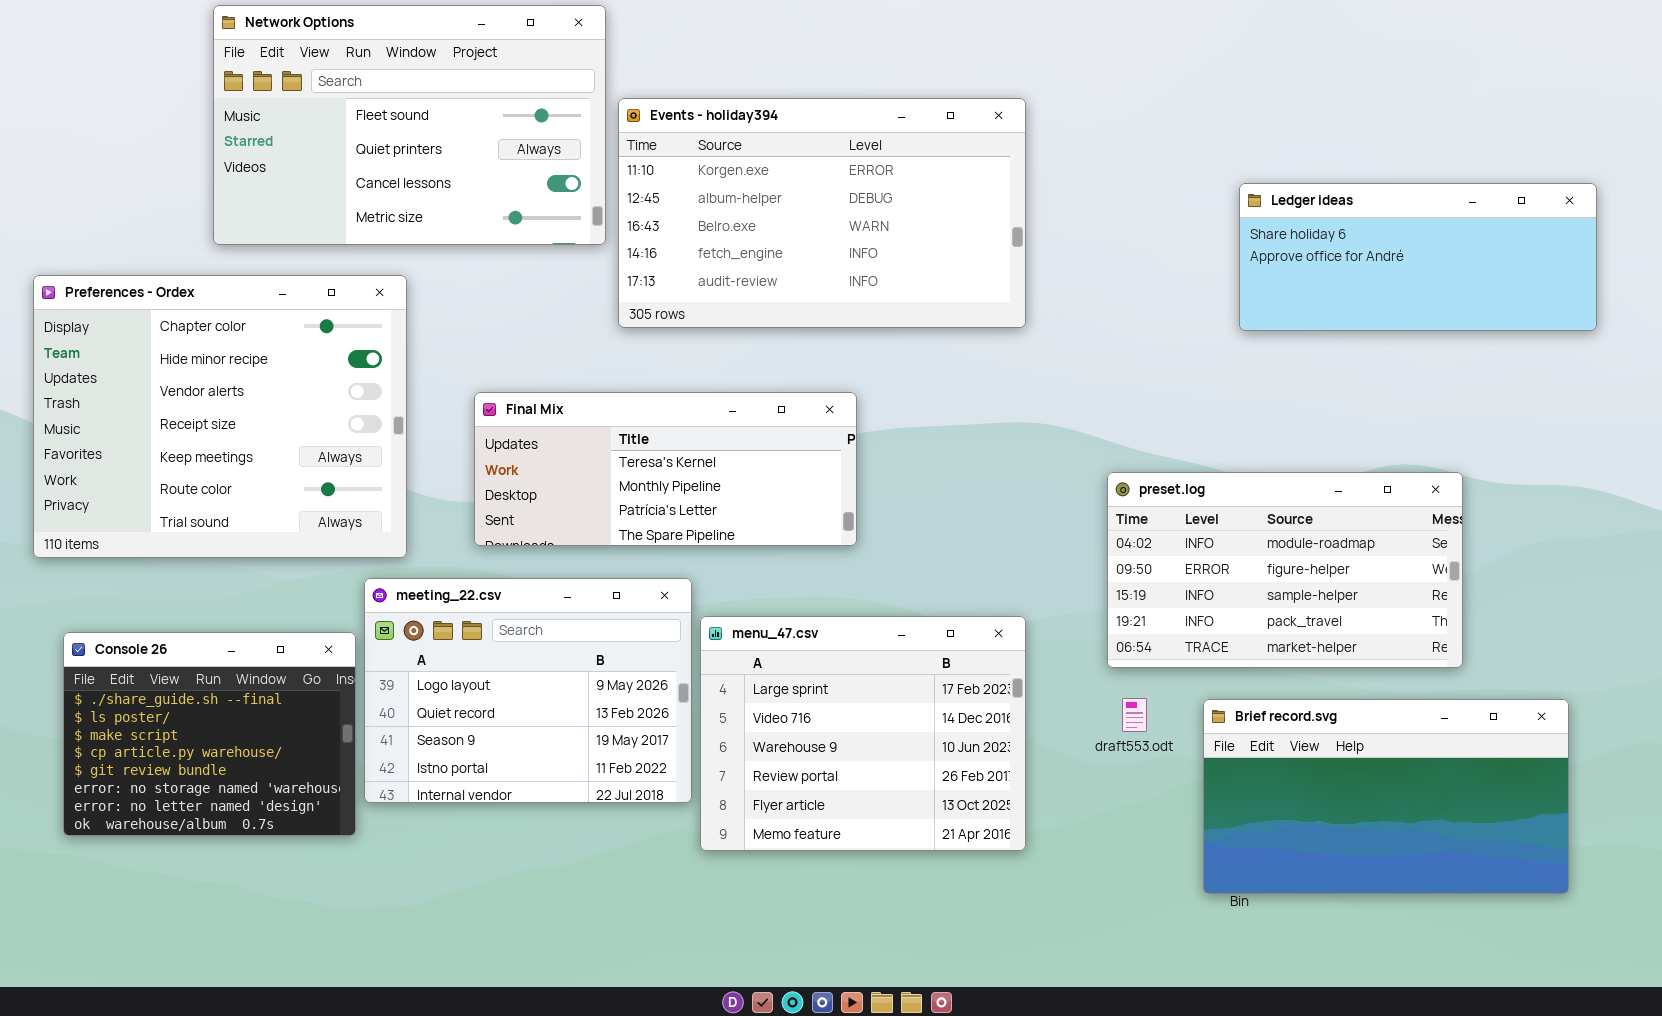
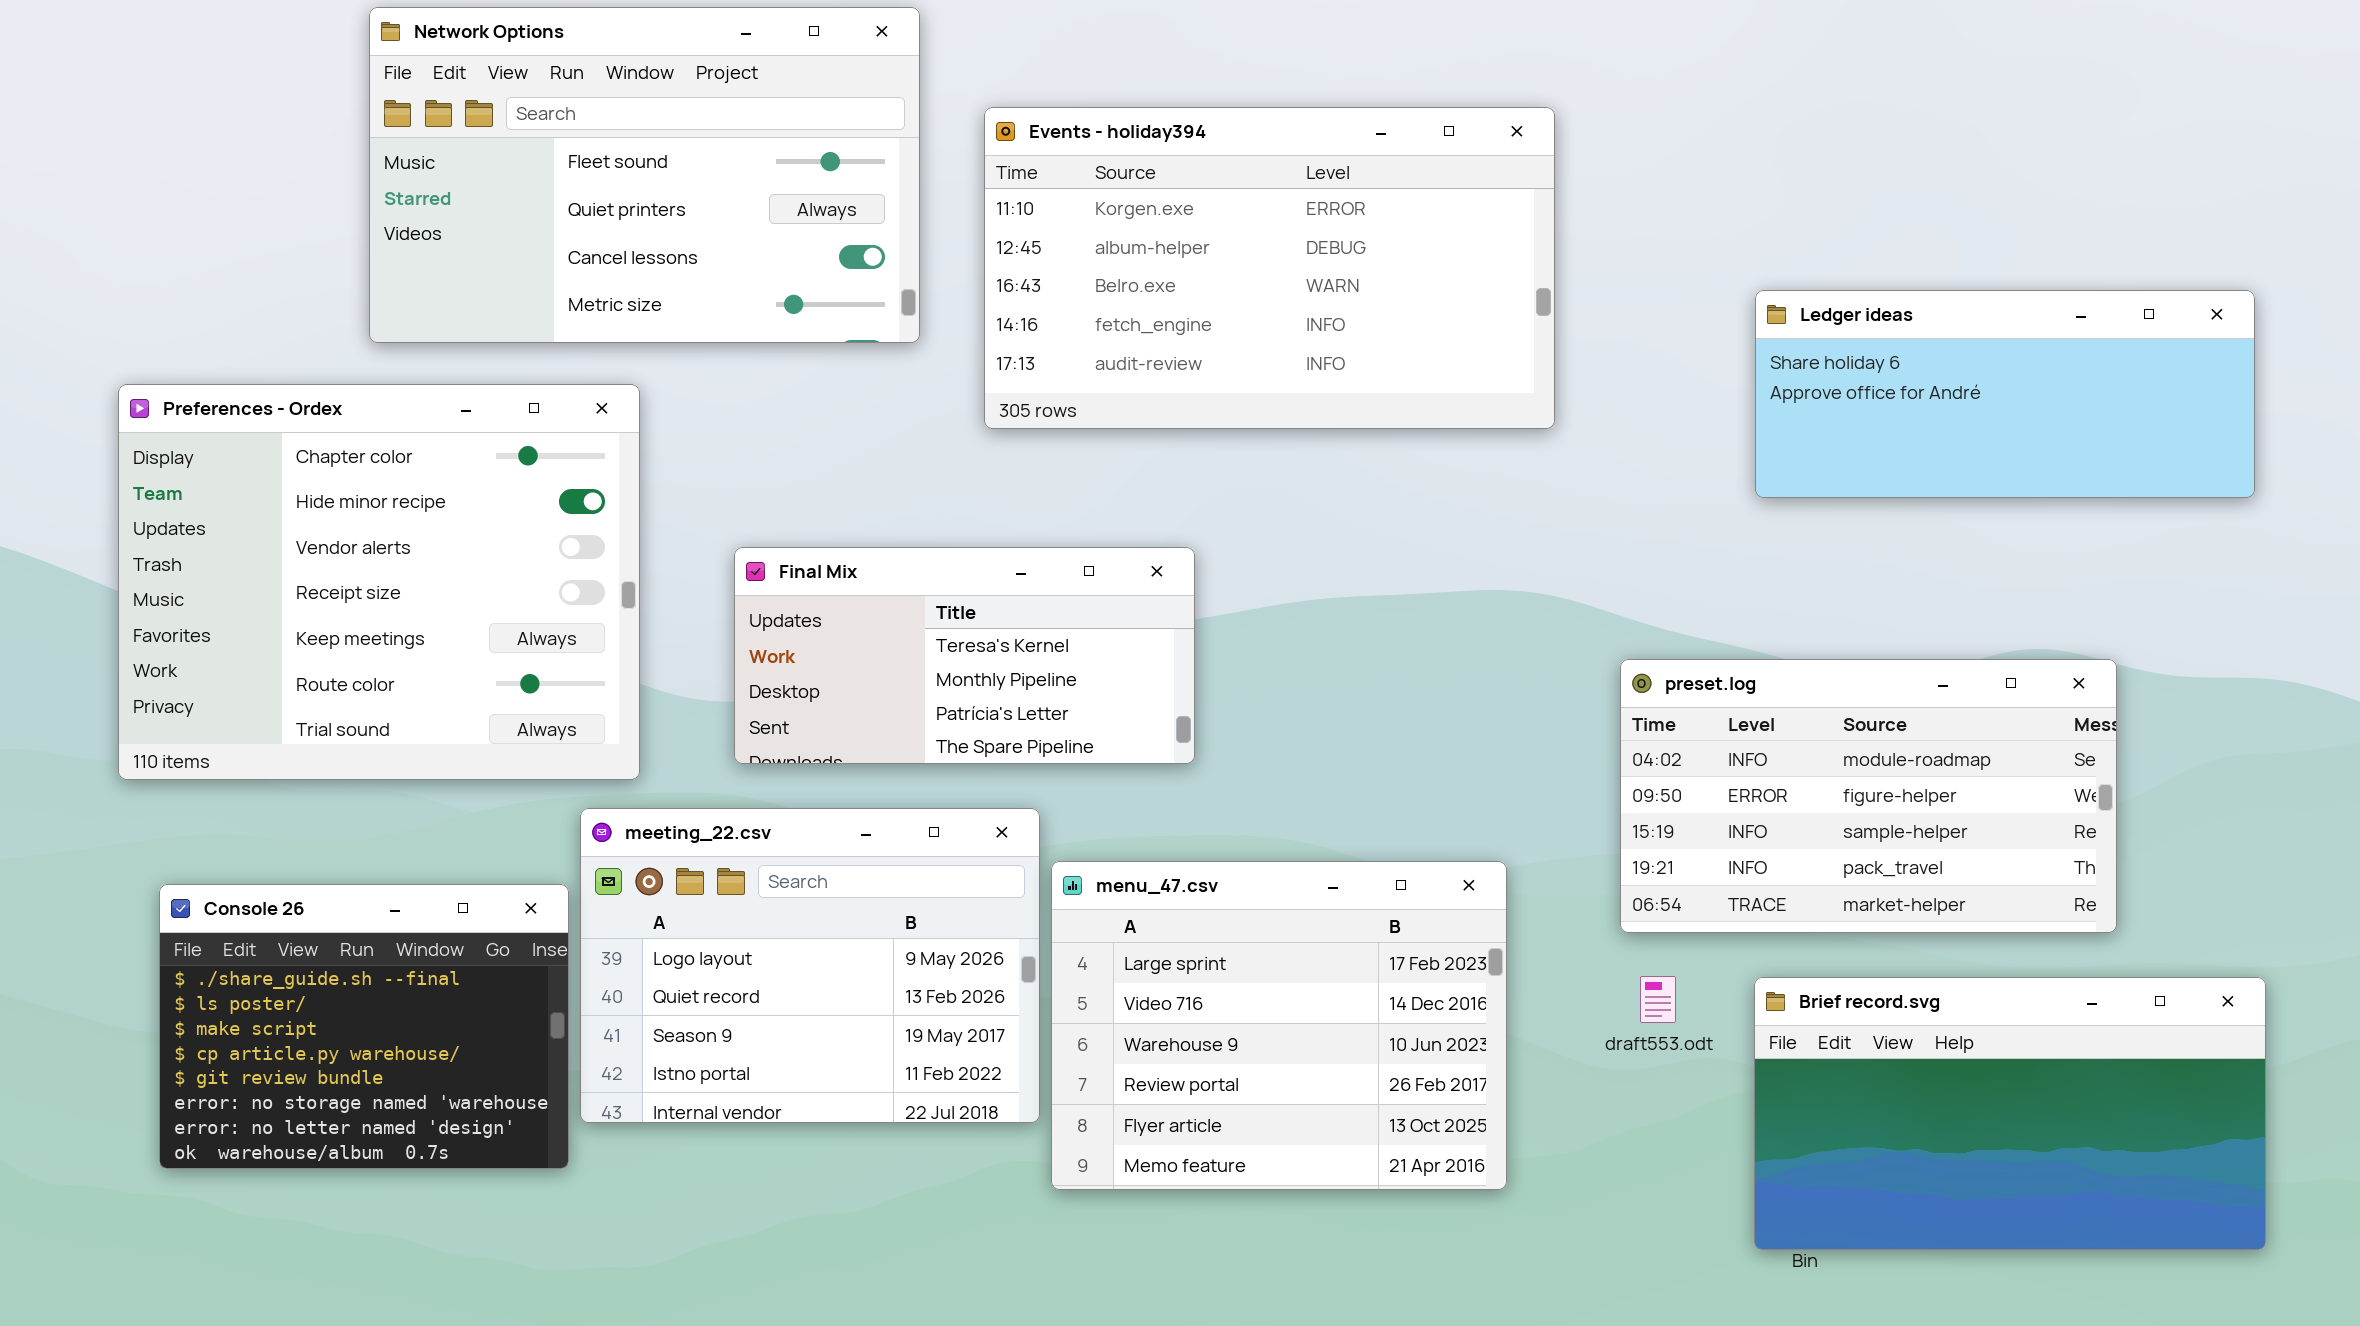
Events - holiday394: [618,98,1026,328] -> [984,107,1555,429], moved
Ledger ideas: [1239,183,1597,331] -> [1755,290,2255,498], moved
Final Mix: [474,392,857,546] -> [734,547,1195,764], resized

